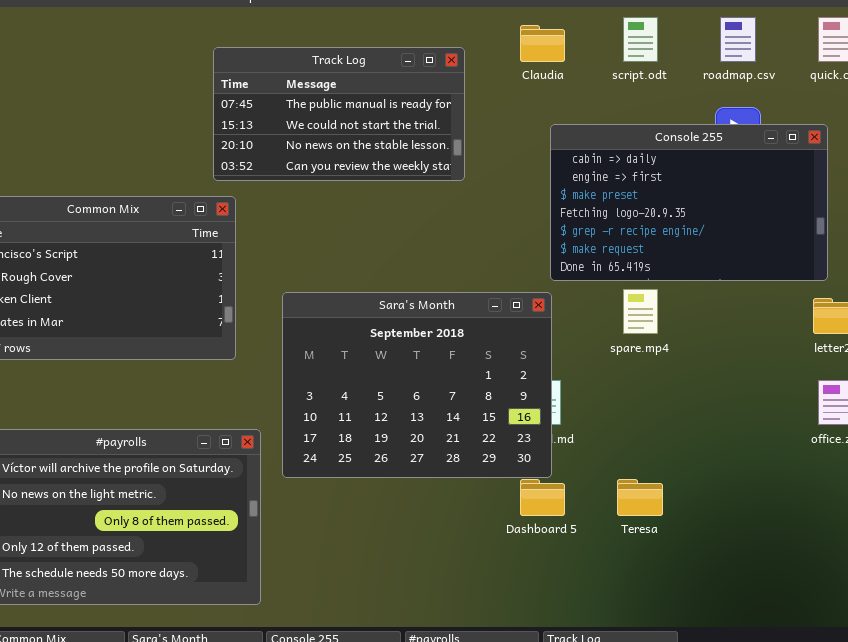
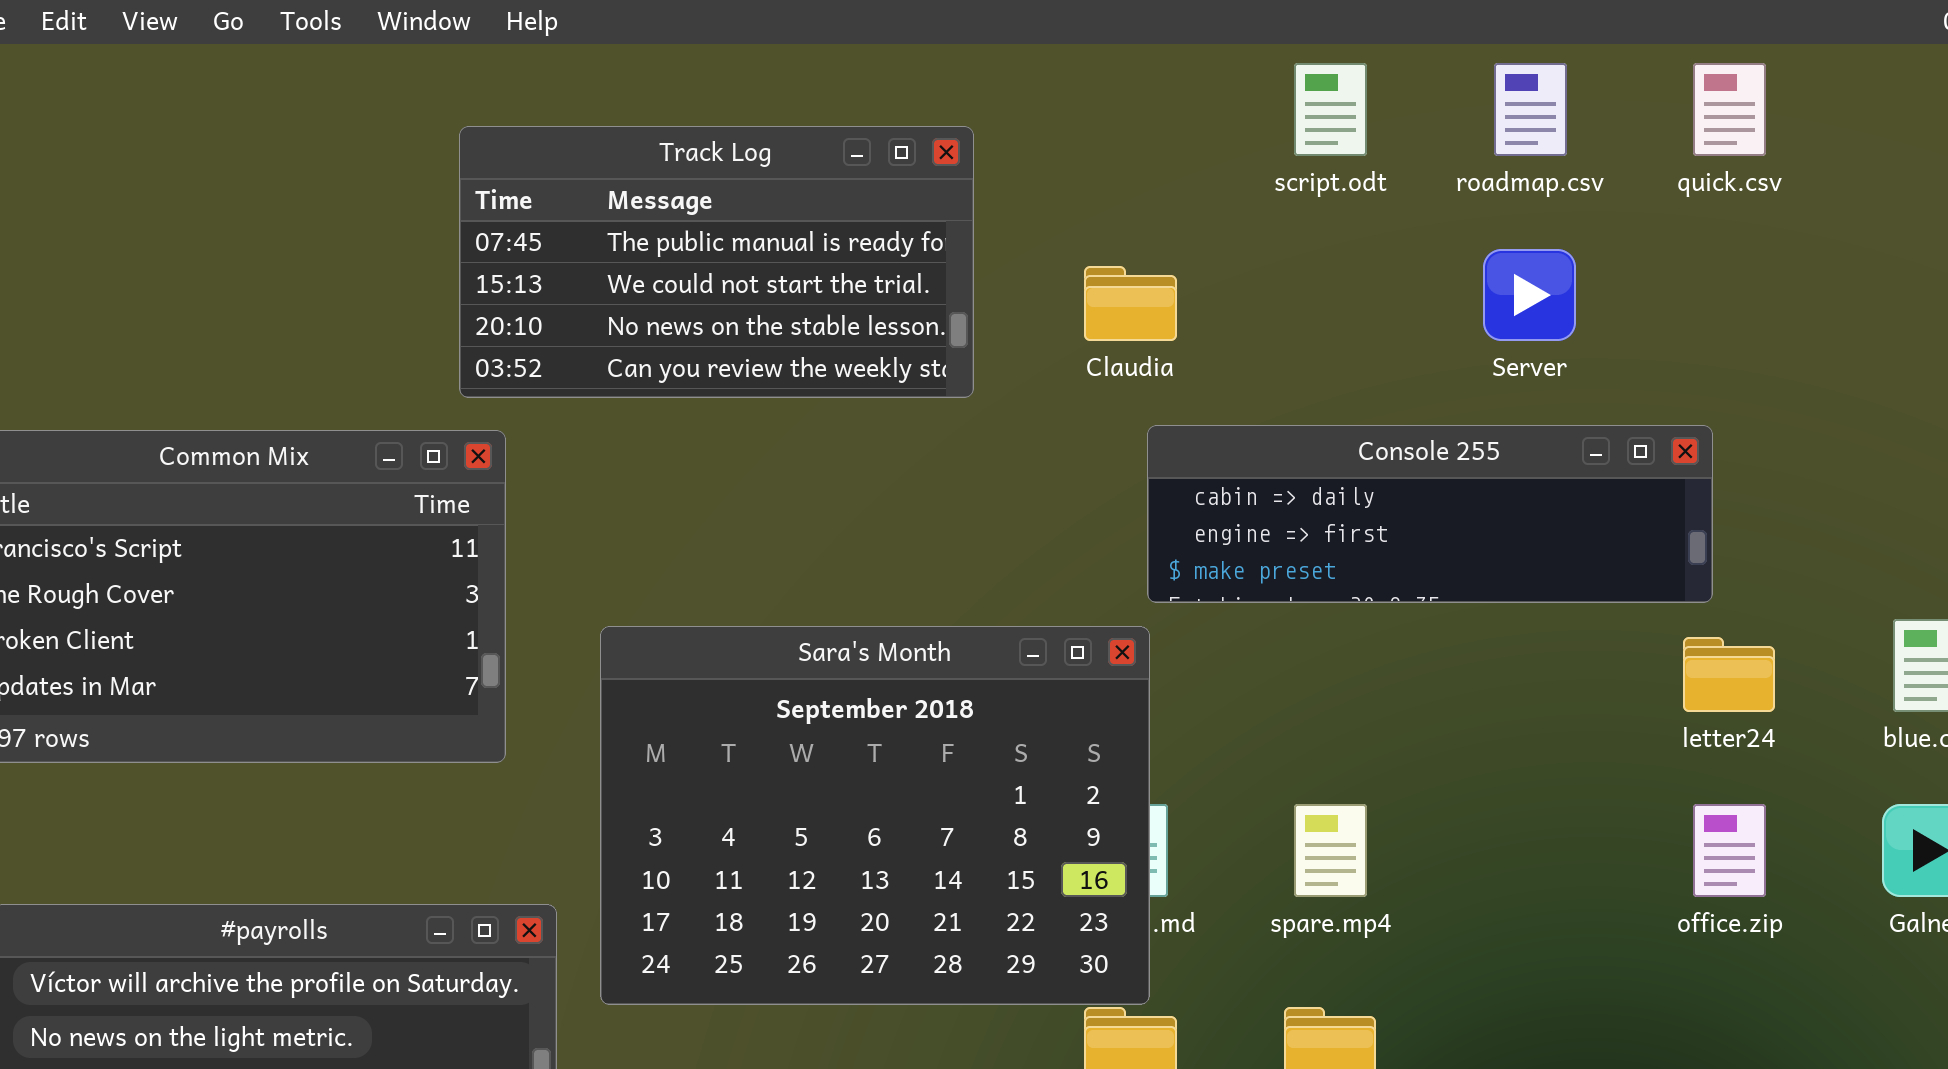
Claudia: [520,25,565,62] -> [1084,266,1177,341], moved
Console 255: [550,124,828,281] -> [1147,425,1713,603], resized
spare.mp4: [623,289,658,334] -> [1294,804,1367,897], moved

